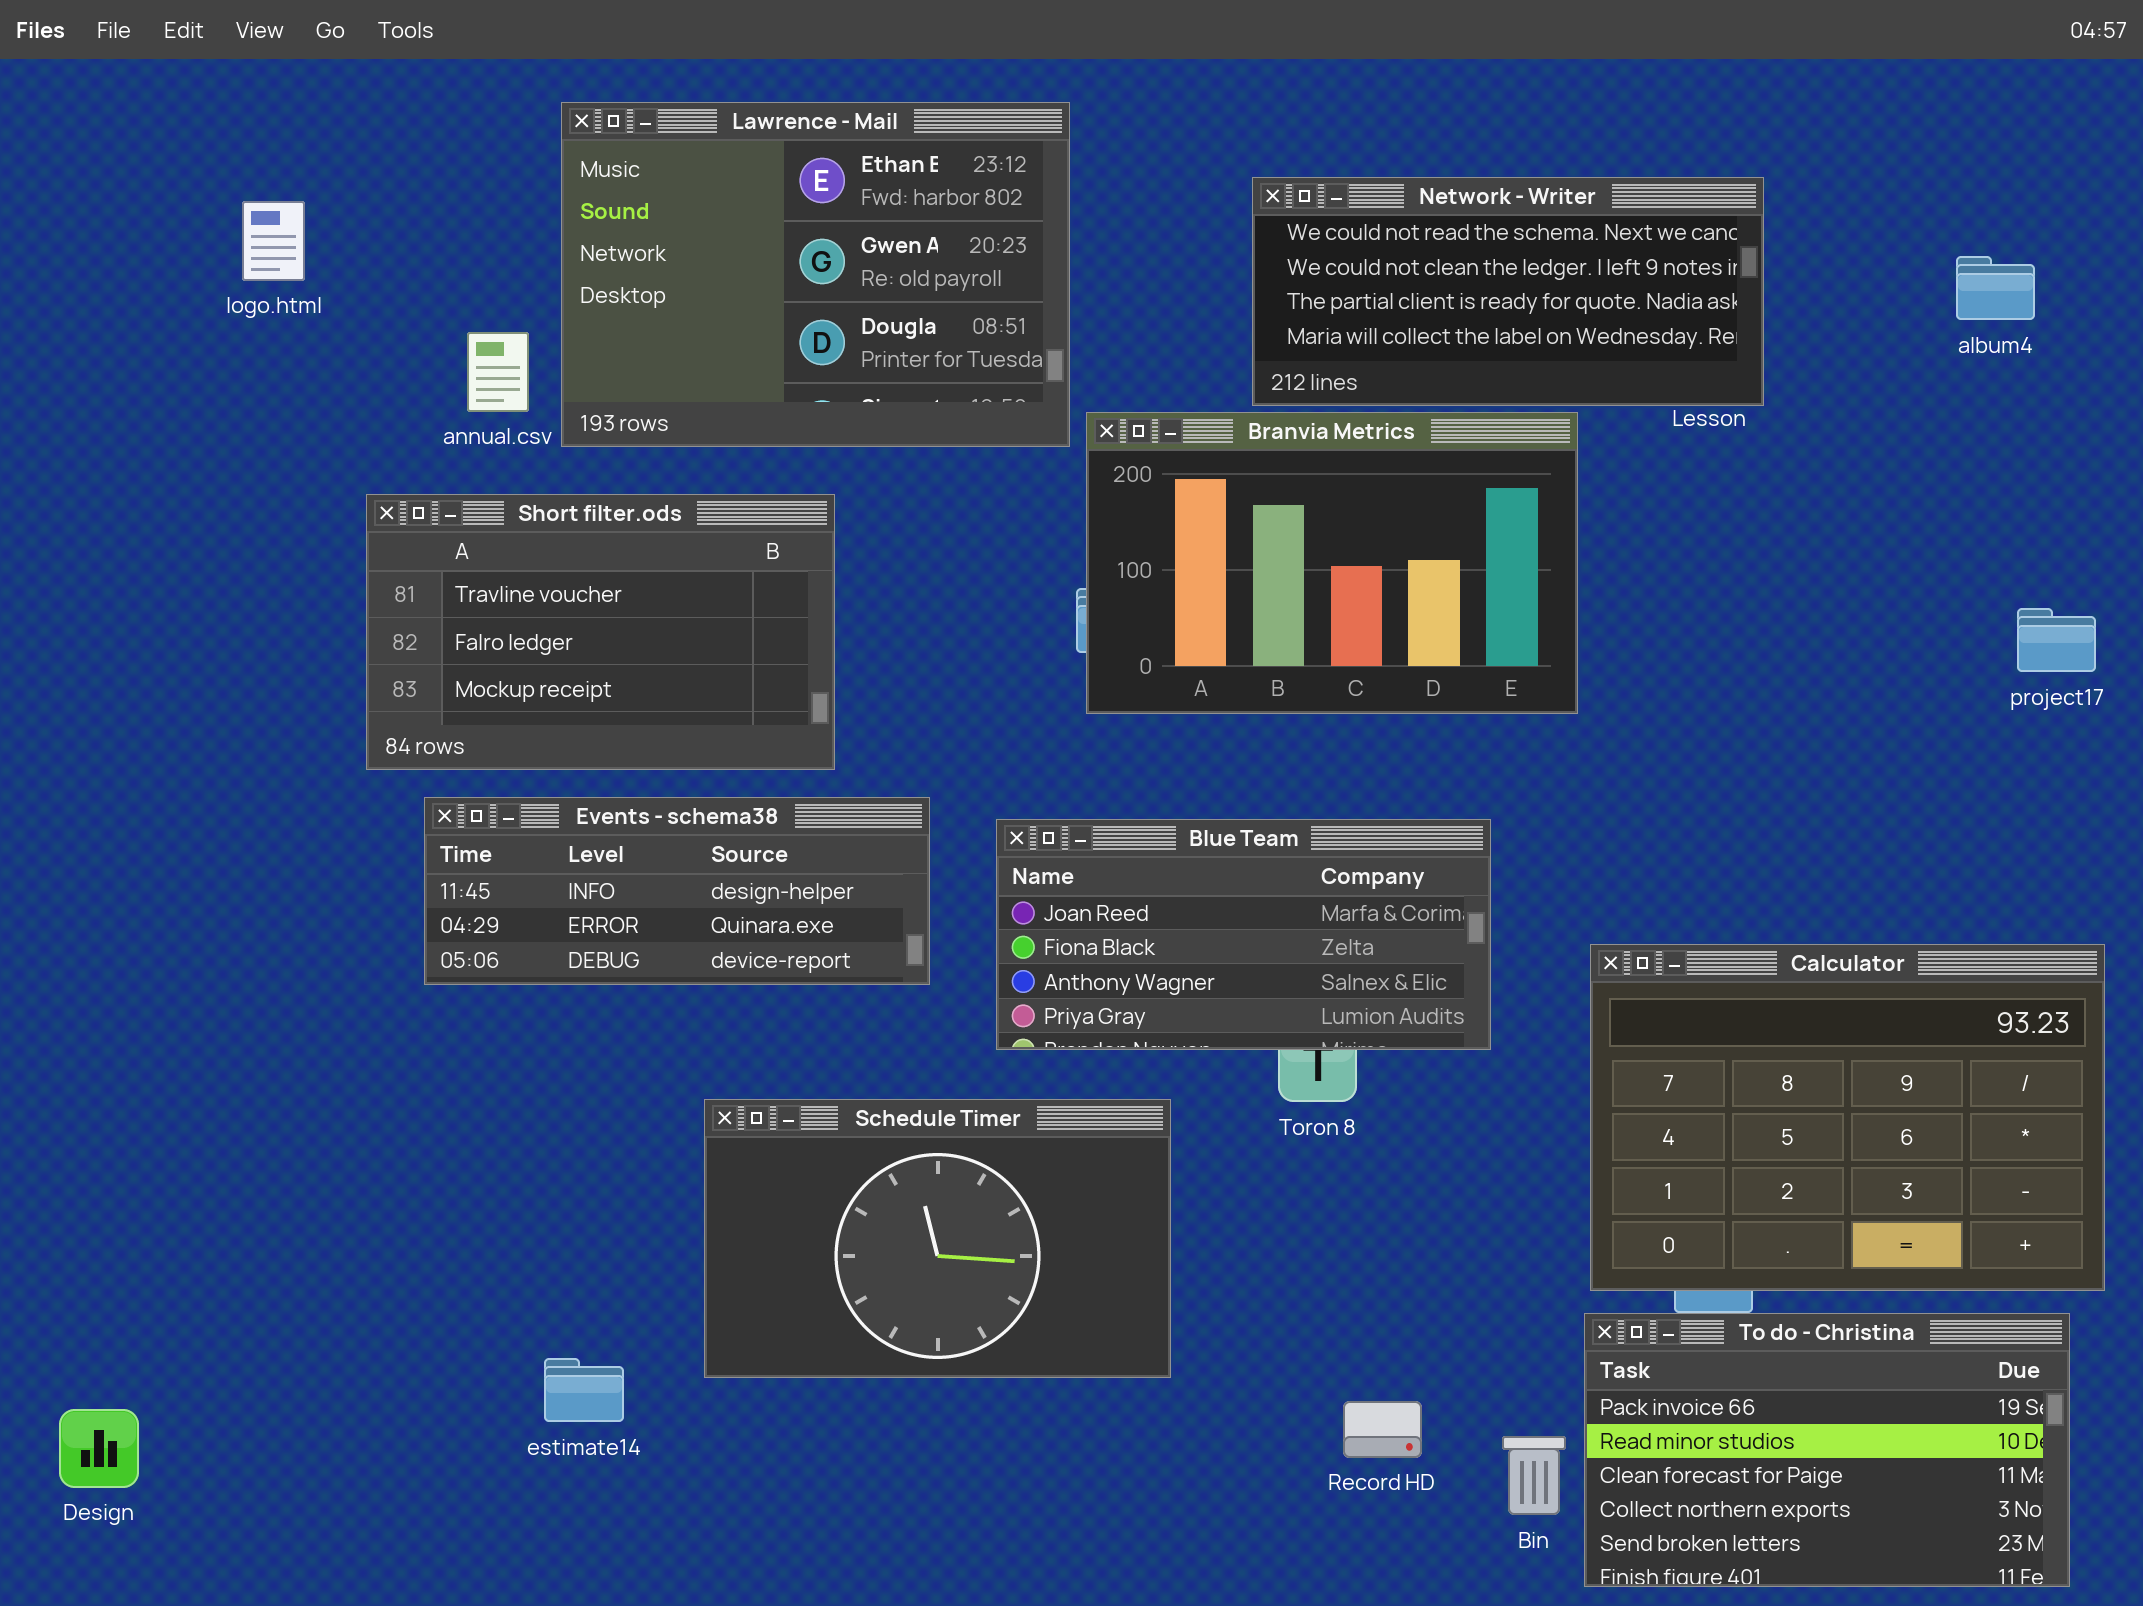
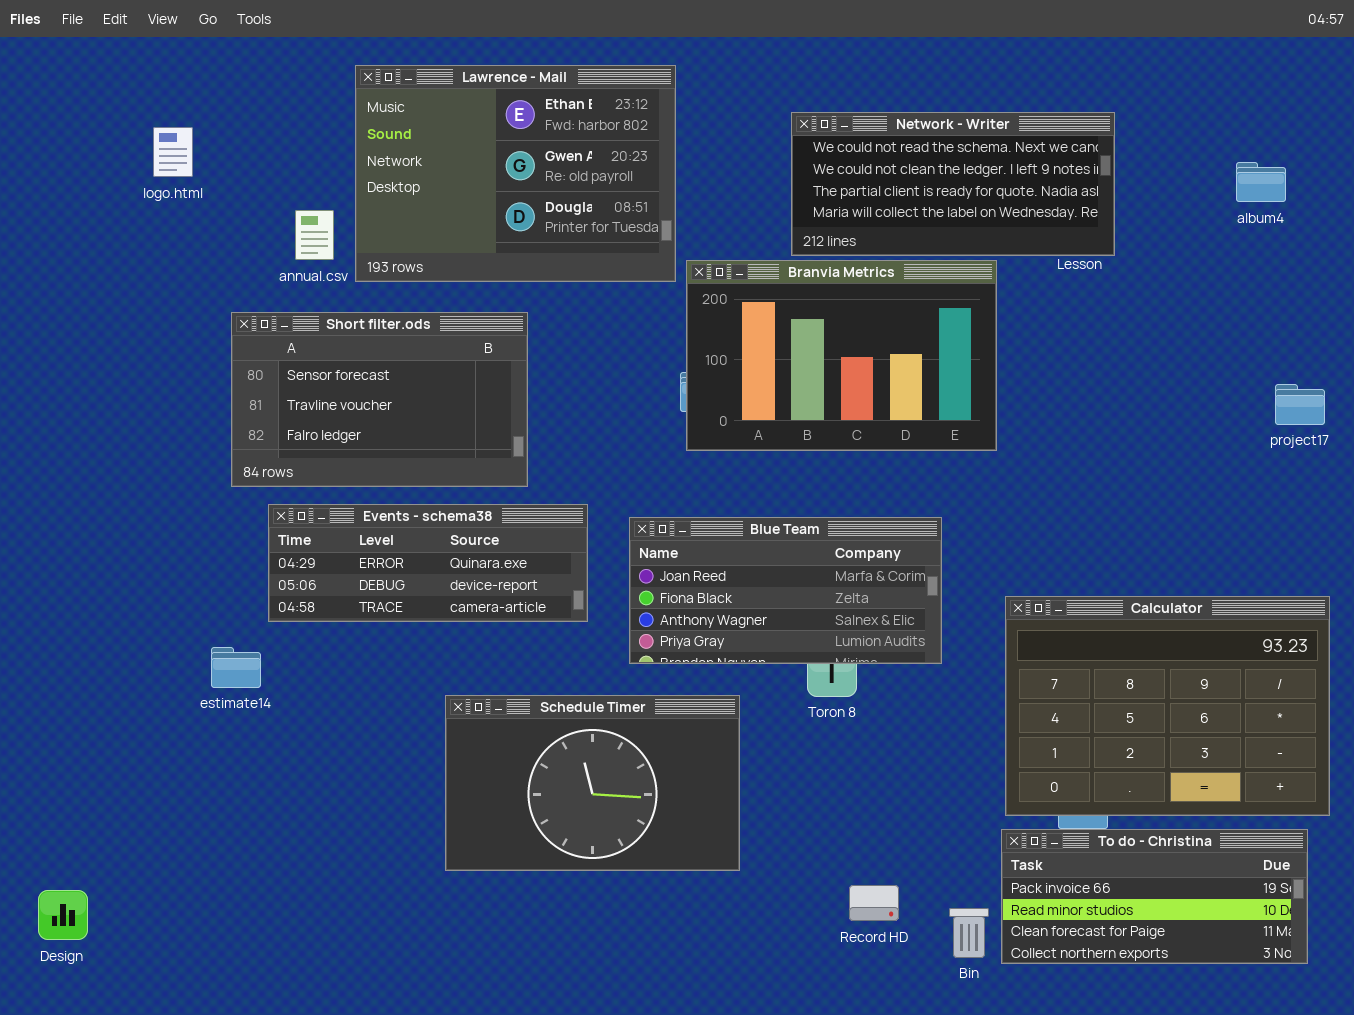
Short filter.ods: [366,494,835,770] -> [231,312,528,487], scrolled up 1 row
Events - schema38: [424,797,930,985] -> [268,504,588,622], scrolled down 1 row
To do - Christina: [1584,1313,2070,1587] -> [1001,829,1308,964], resized
estimate14: [544,1358,624,1422] -> [211,647,261,688], moved

